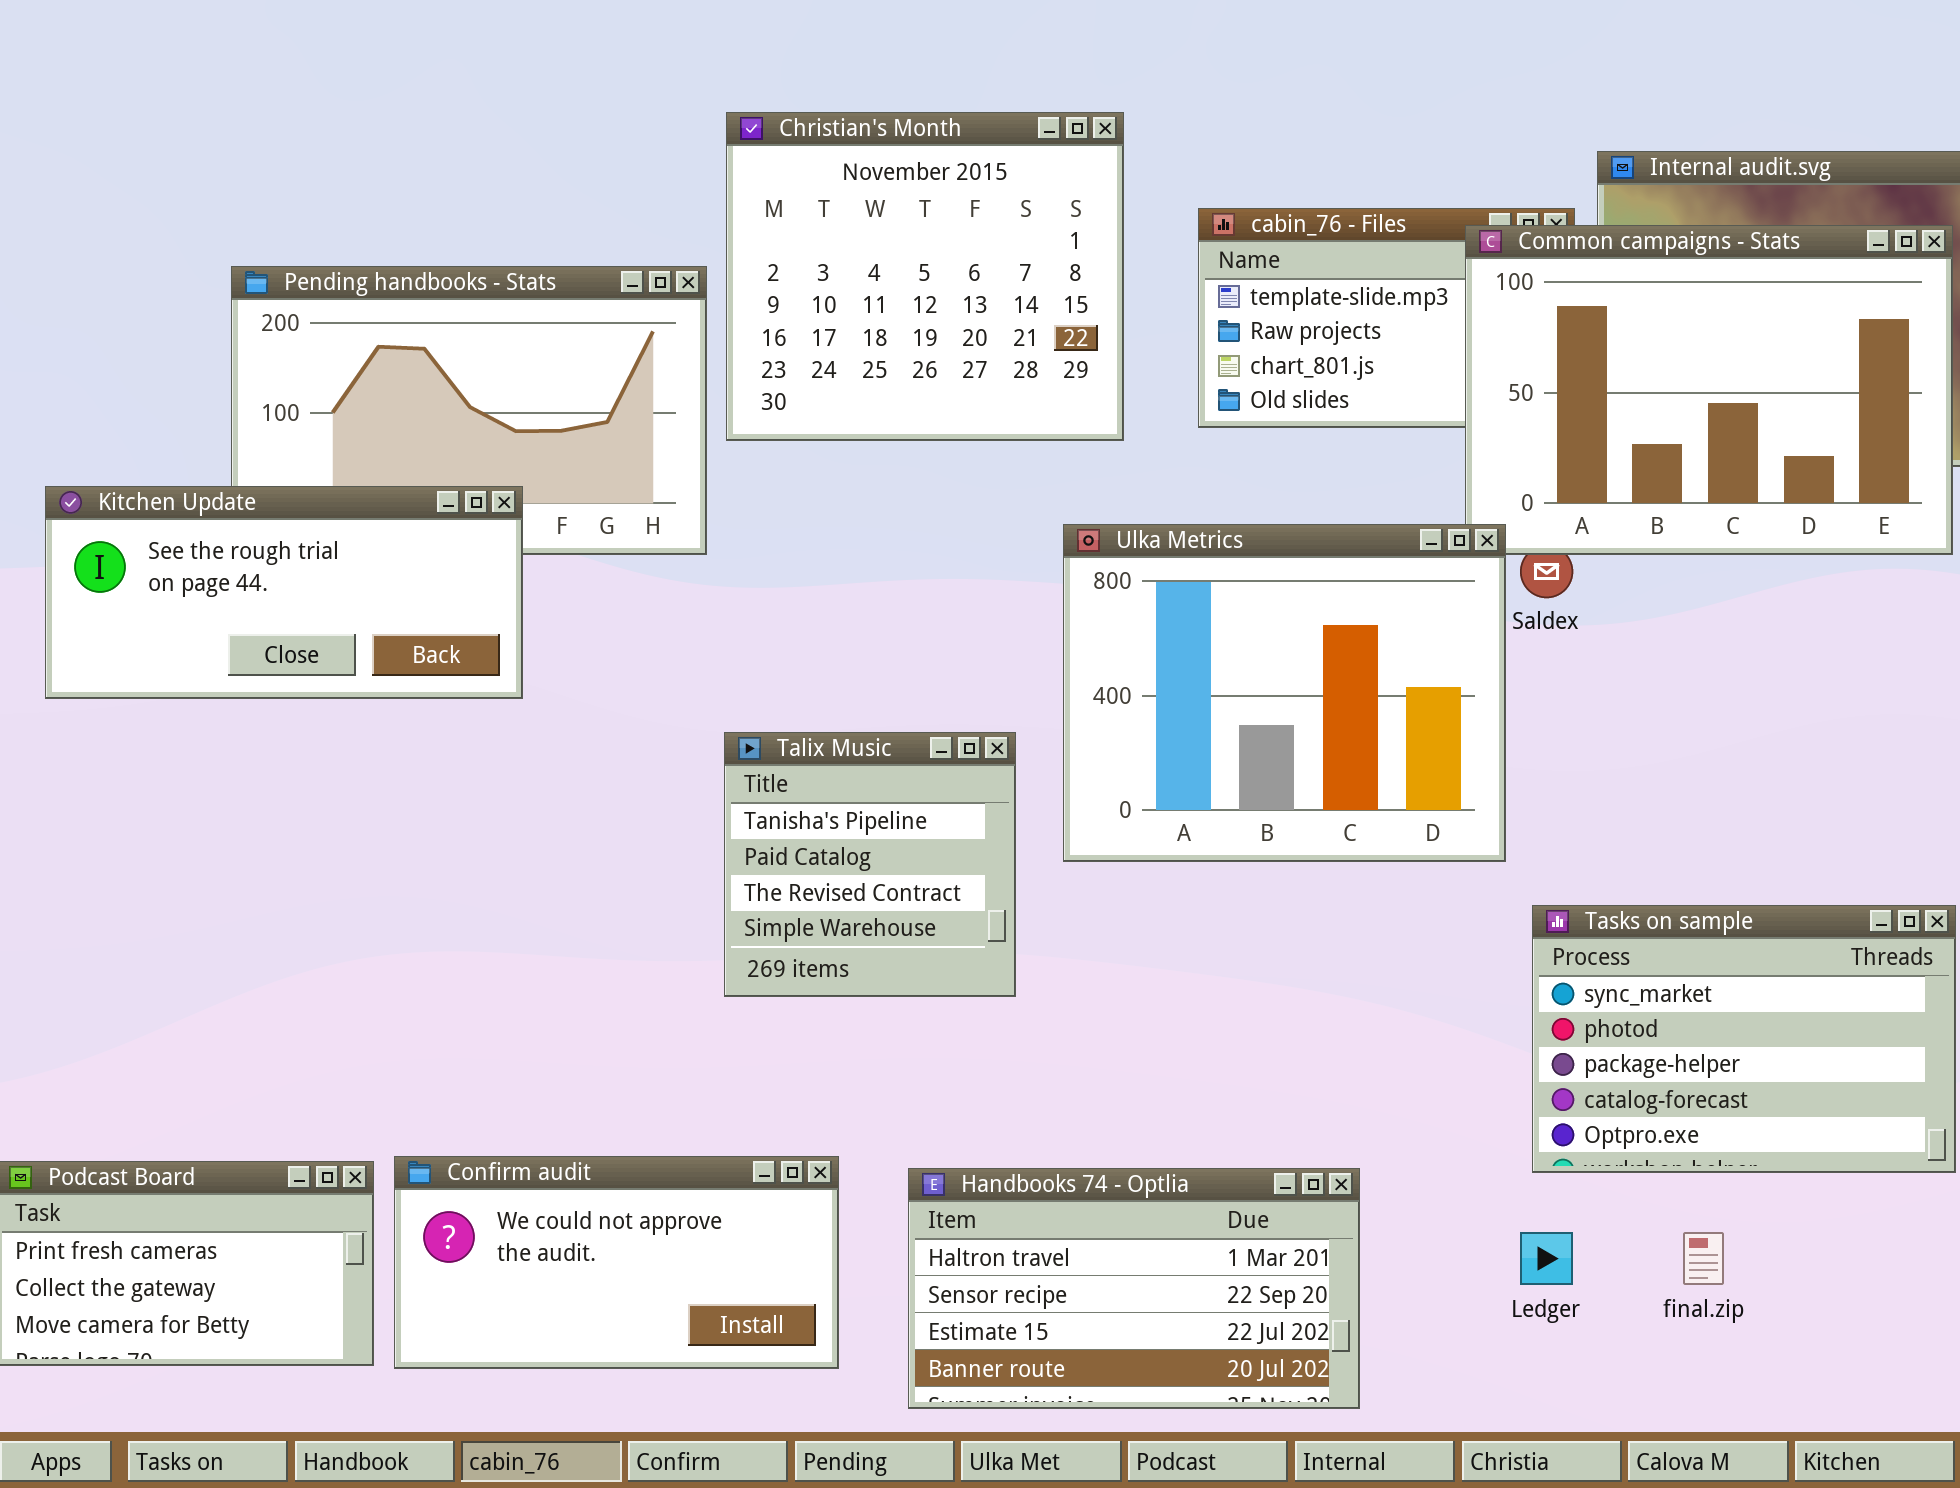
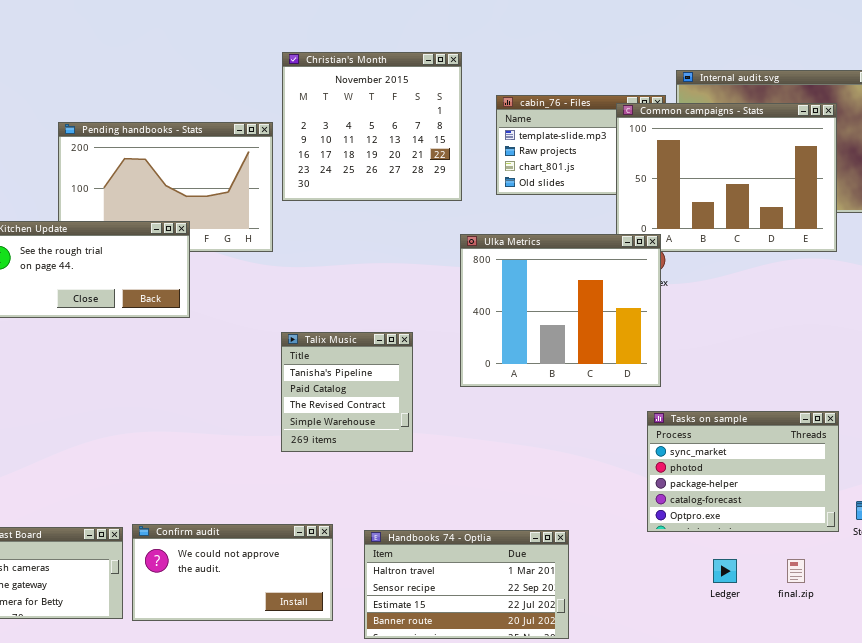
Ulka Metrics: [1063,524,1506,862] -> [460,234,661,387], moved
Ledger: [1520,1232,1573,1285] -> [713,559,737,583], moved
final.zip: [1683,1232,1724,1285] -> [787,559,805,583], moved

